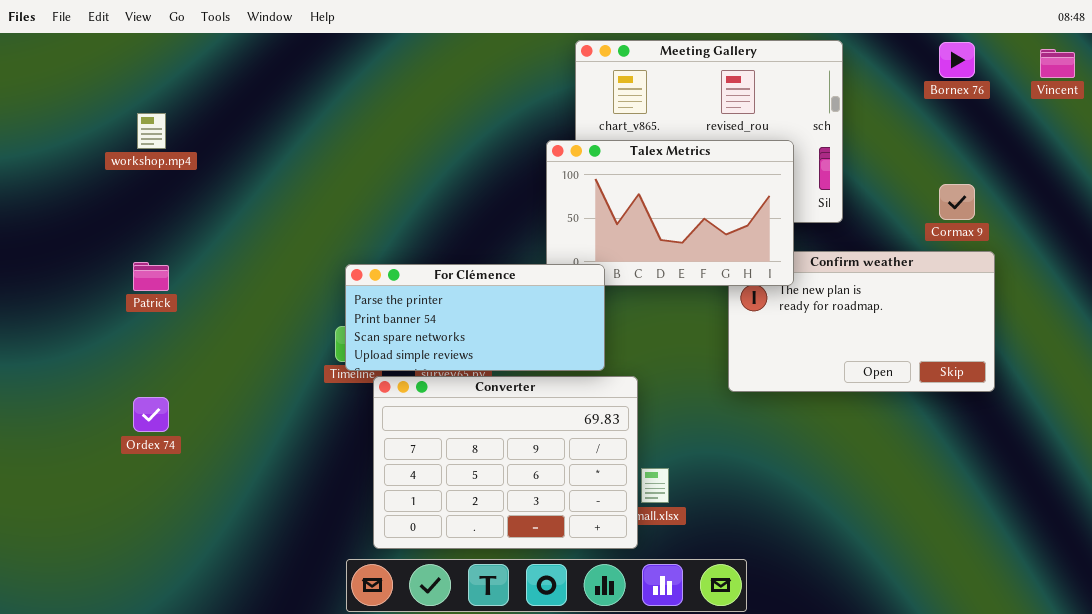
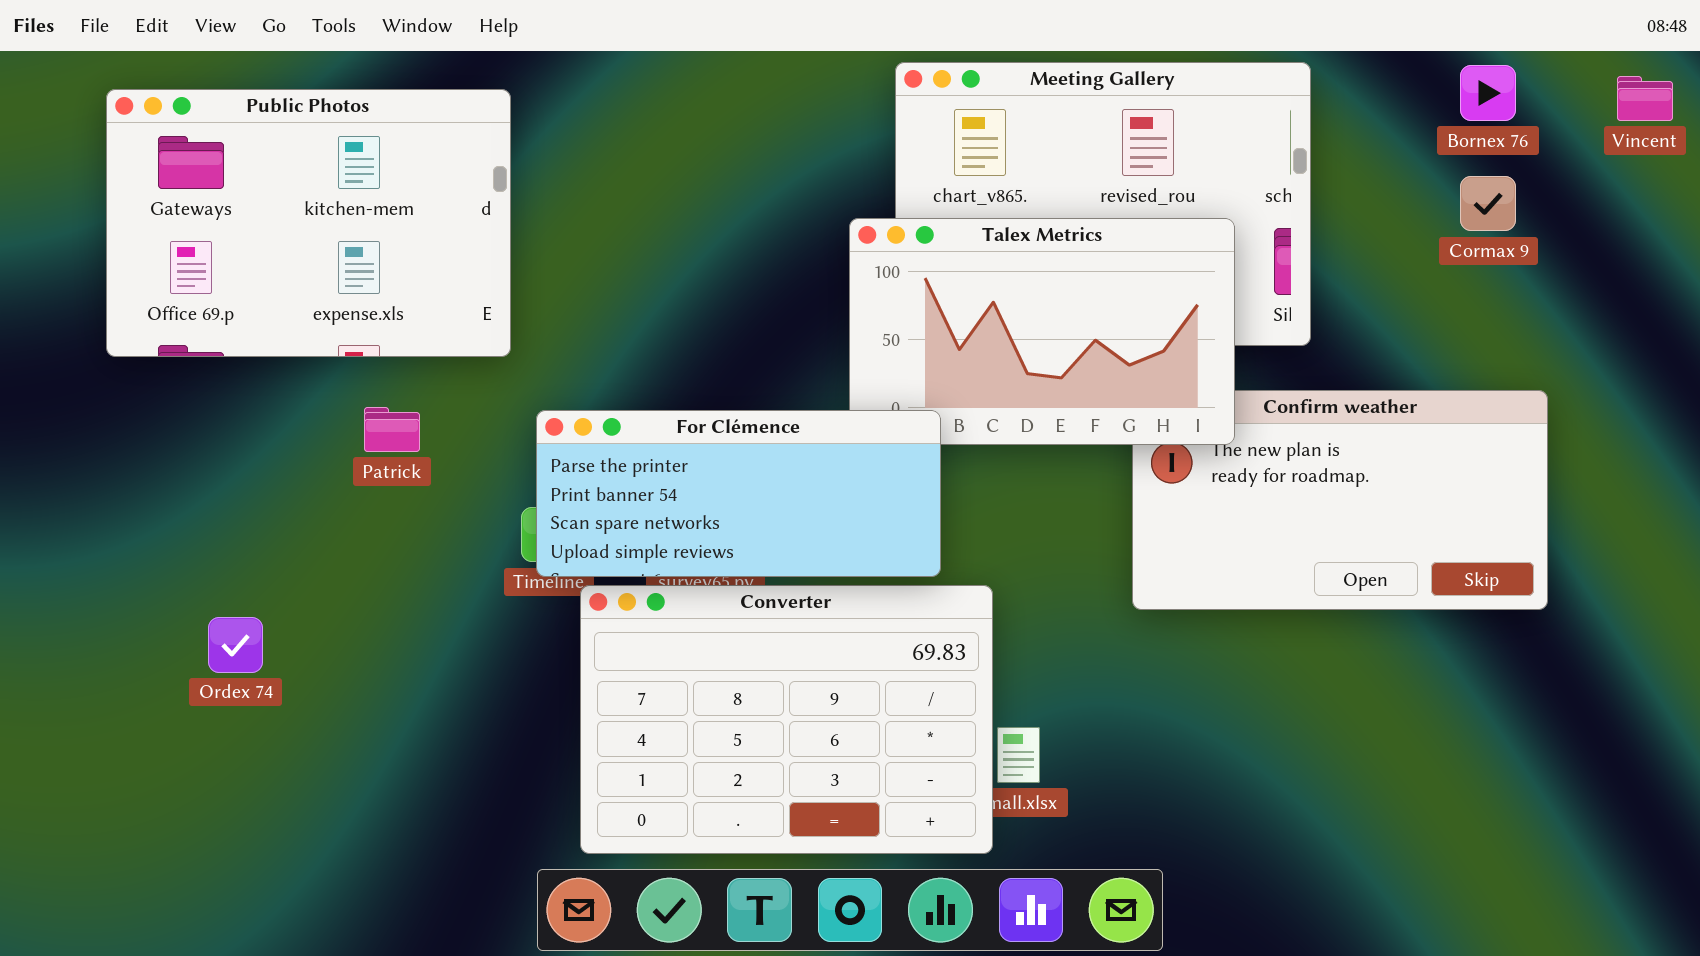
Public Photos: none -> [106,89,511,357], opened
Cormax 9: [939,184,975,220] -> [1460,176,1516,231], moved
Patrick: [133,262,169,291] -> [364,407,420,452], moved

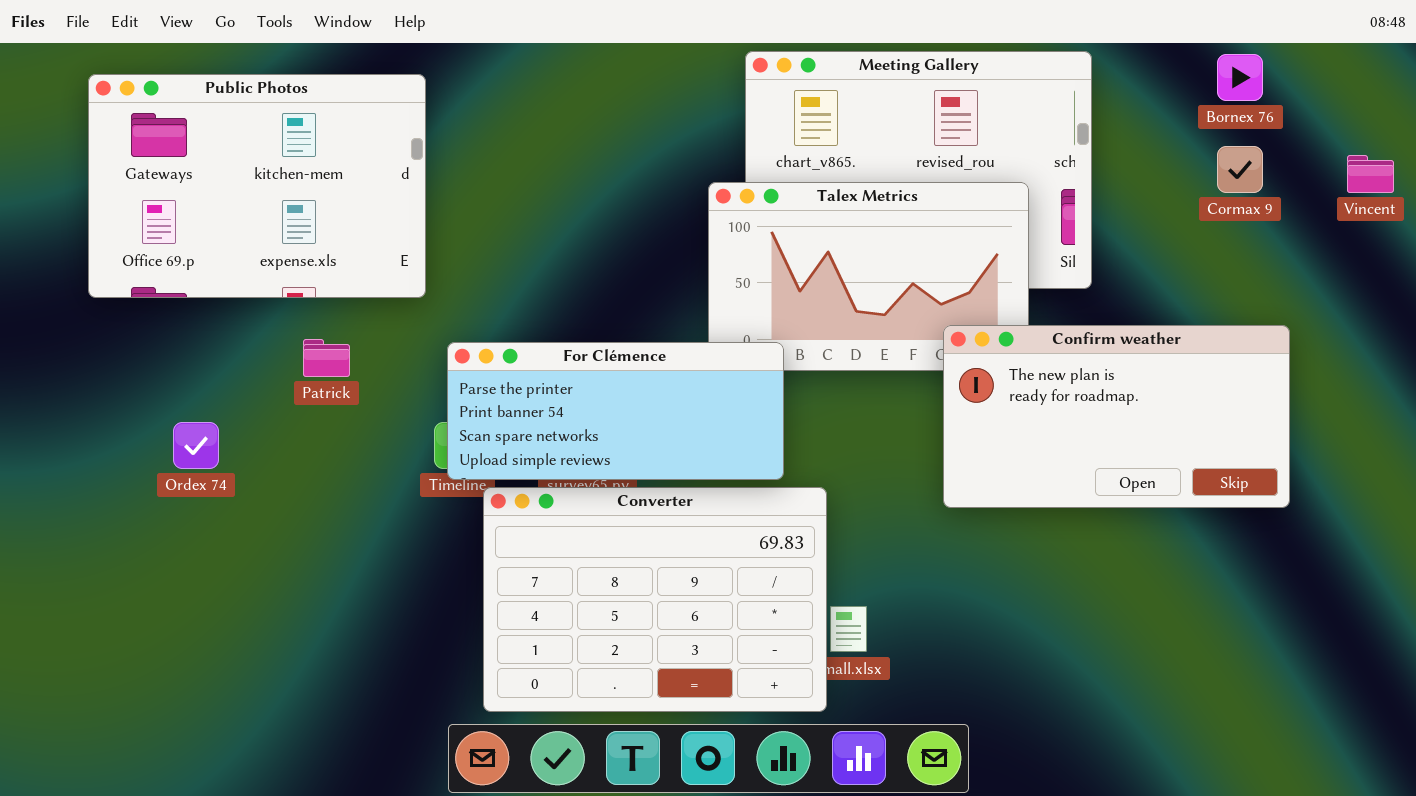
Vincent: [1617,76,1673,121] -> [1347,155,1394,193], moved
Confirm weather: [1132,390,1548,610] -> [943,325,1290,508], raised
Ordex 74: [208,617,263,673] -> [173,422,219,469], moved

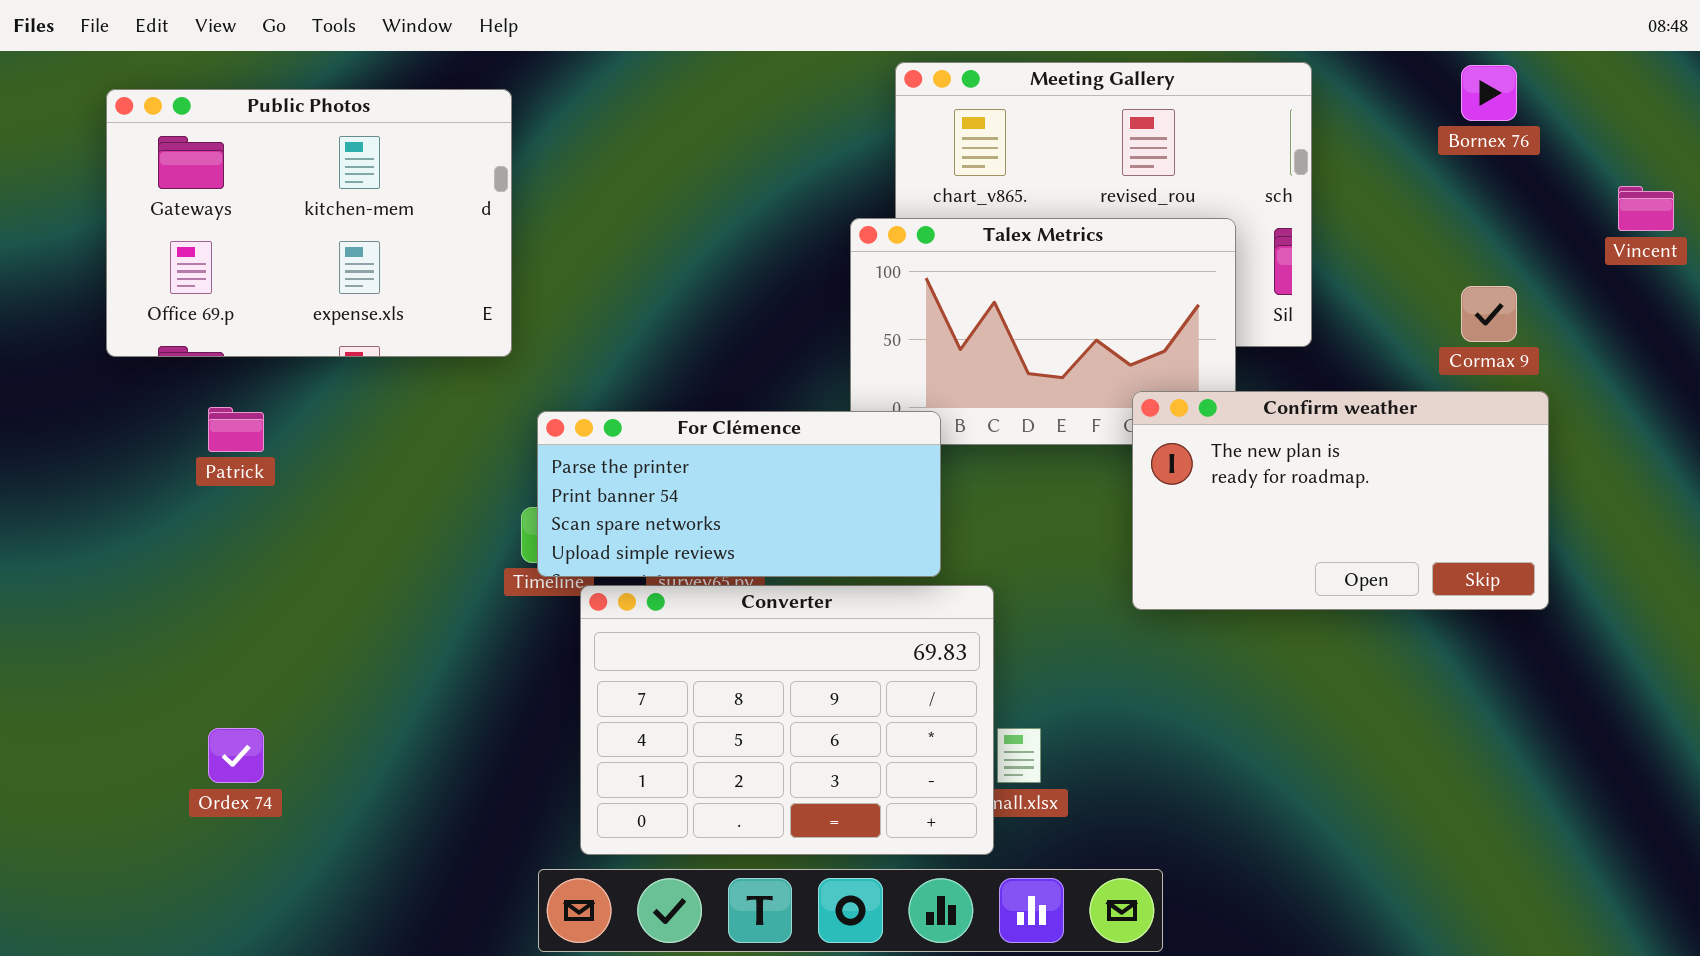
Cormax 9: [1217,146,1263,193] -> [1461,286,1517,342], moved
Patrick: [303,339,350,377] -> [208,407,264,452], moved
Ordex 74: [173,422,219,469] -> [208,728,264,783], moved

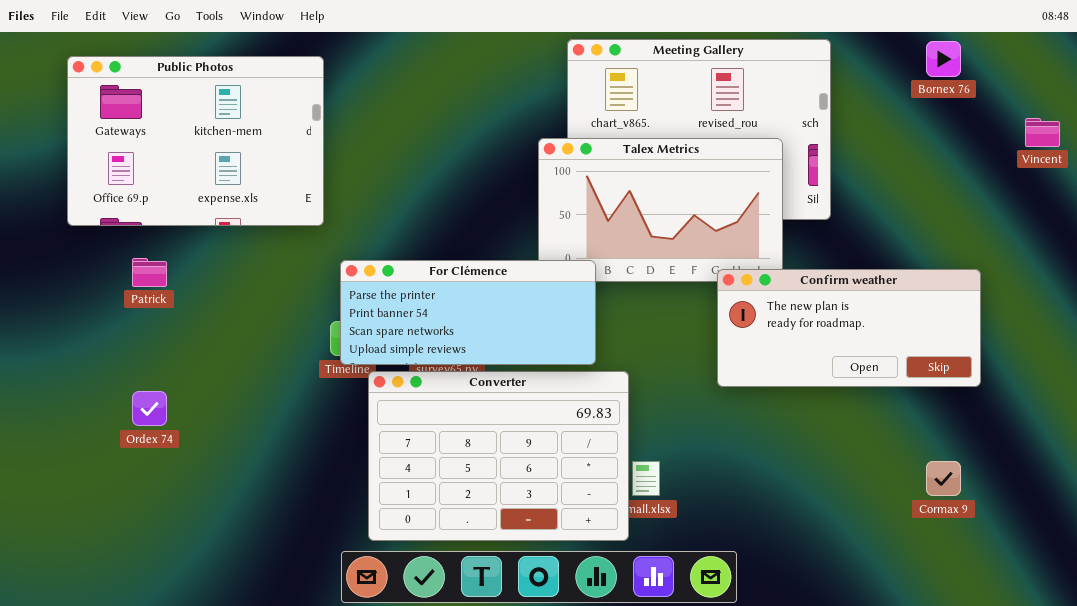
Cormax 9: [1461,286,1517,342] -> [926,461,961,496], moved
Confirm weather: [1132,391,1549,610] -> [717,269,981,387], resized
Ordex 74: [208,728,264,783] -> [132,391,167,426], moved

